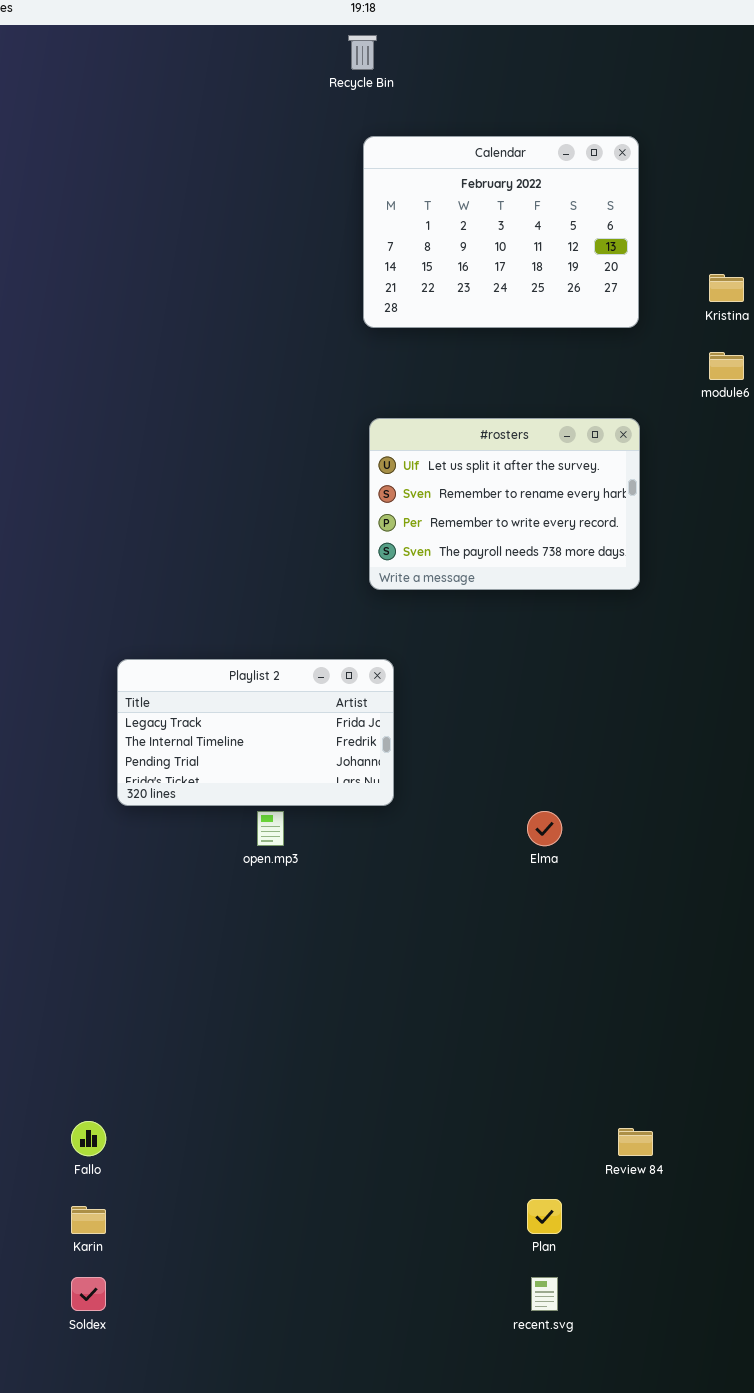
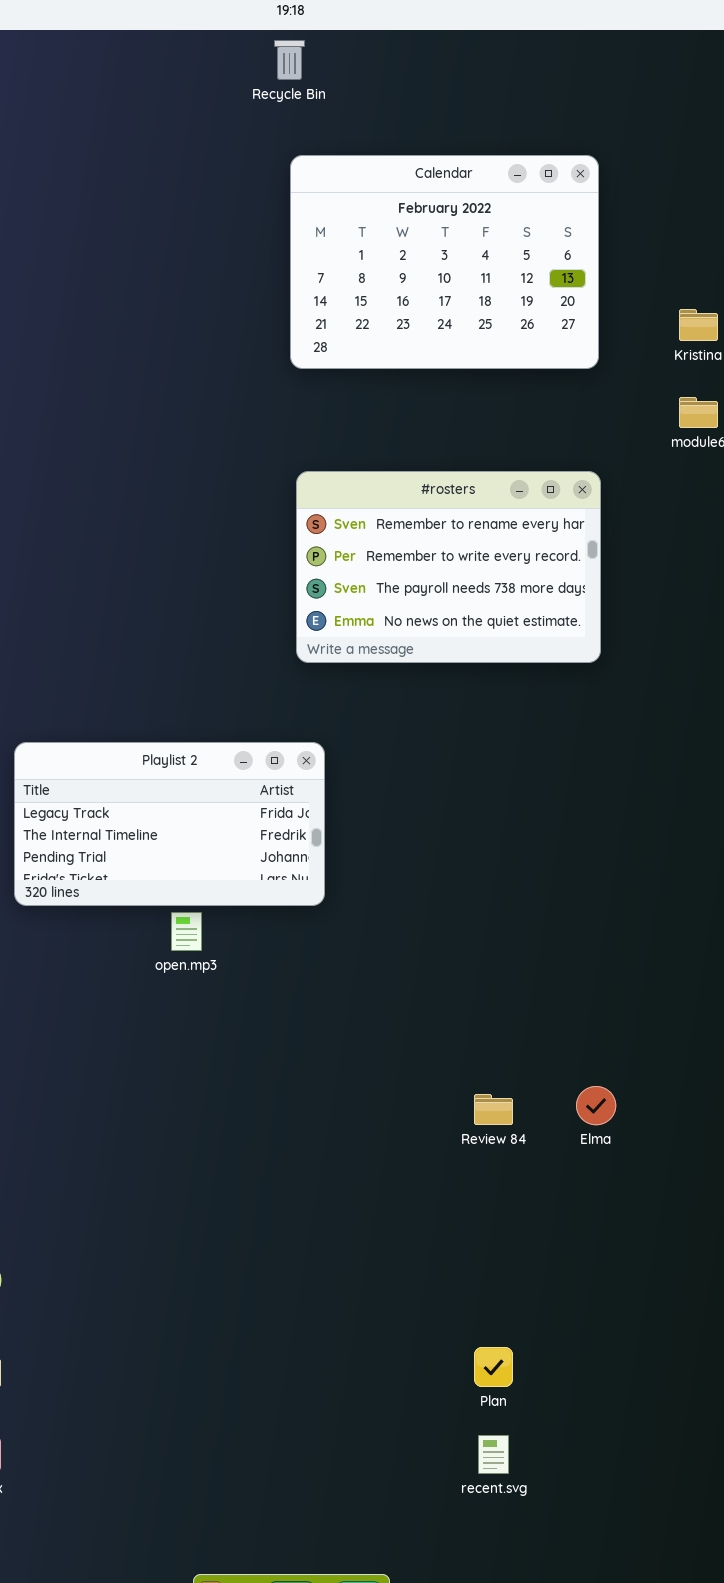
#rosters: [369,418,640,590] -> [296,471,601,663], scrolled down 1 row
Elma: [527,811,562,846] -> [576,1086,616,1125], moved
Review 84: [618,1128,653,1156] -> [474,1094,513,1125], moved

